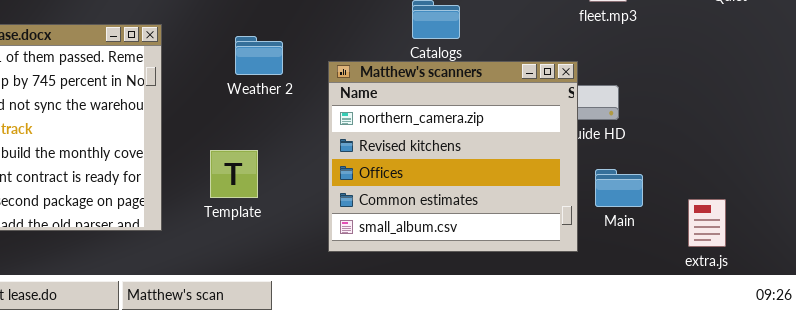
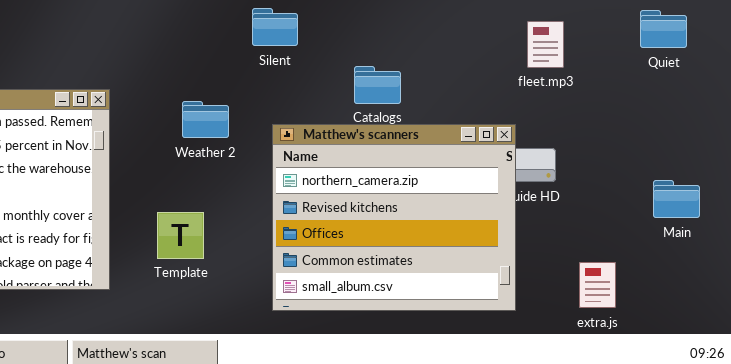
Main: [595,169,643,207] -> [653,180,700,218], moved
extra.js: [688,199,726,247] -> [579,262,616,308], moved

